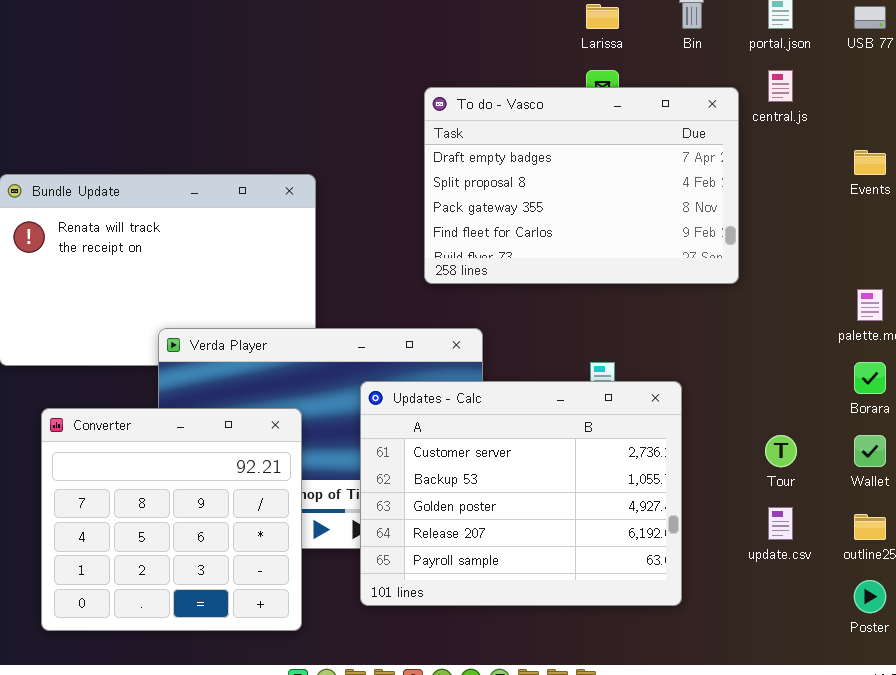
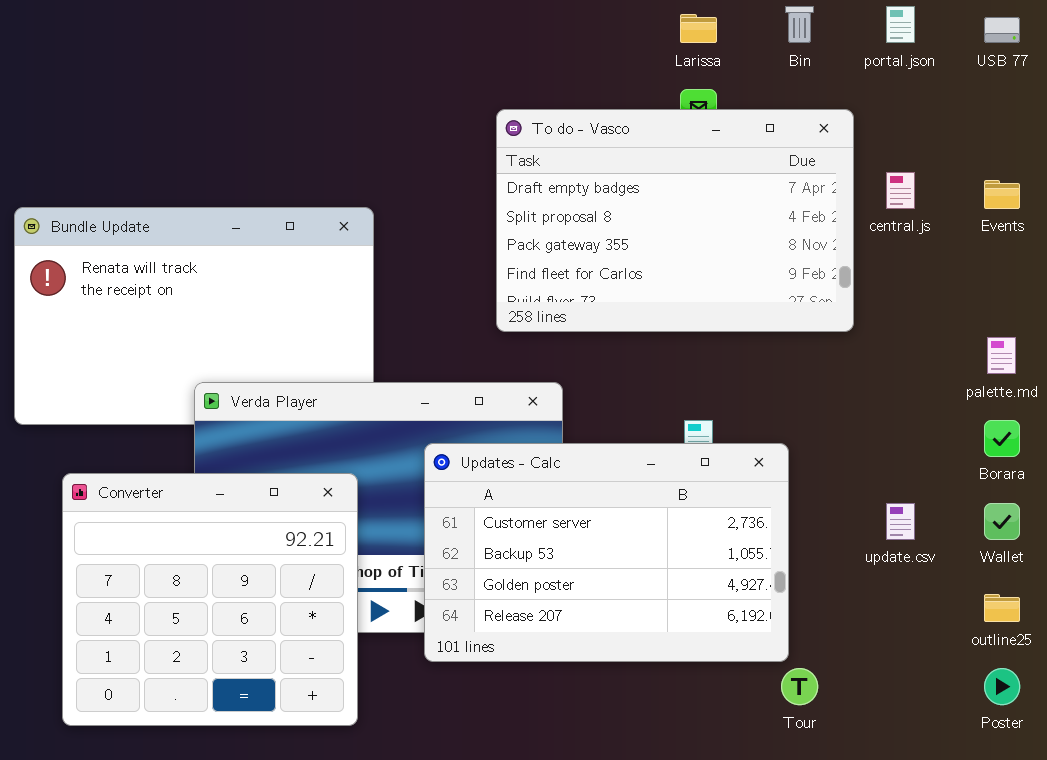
central.js: [768,70,793,102] -> [886,172,915,209], moved
Updates - Calc: [360,381,682,606] -> [424,443,789,662], resized
Tour: [765,435,797,467] -> [781,668,818,705], moved
update.csv: [768,507,793,540] -> [886,503,915,540], moved

